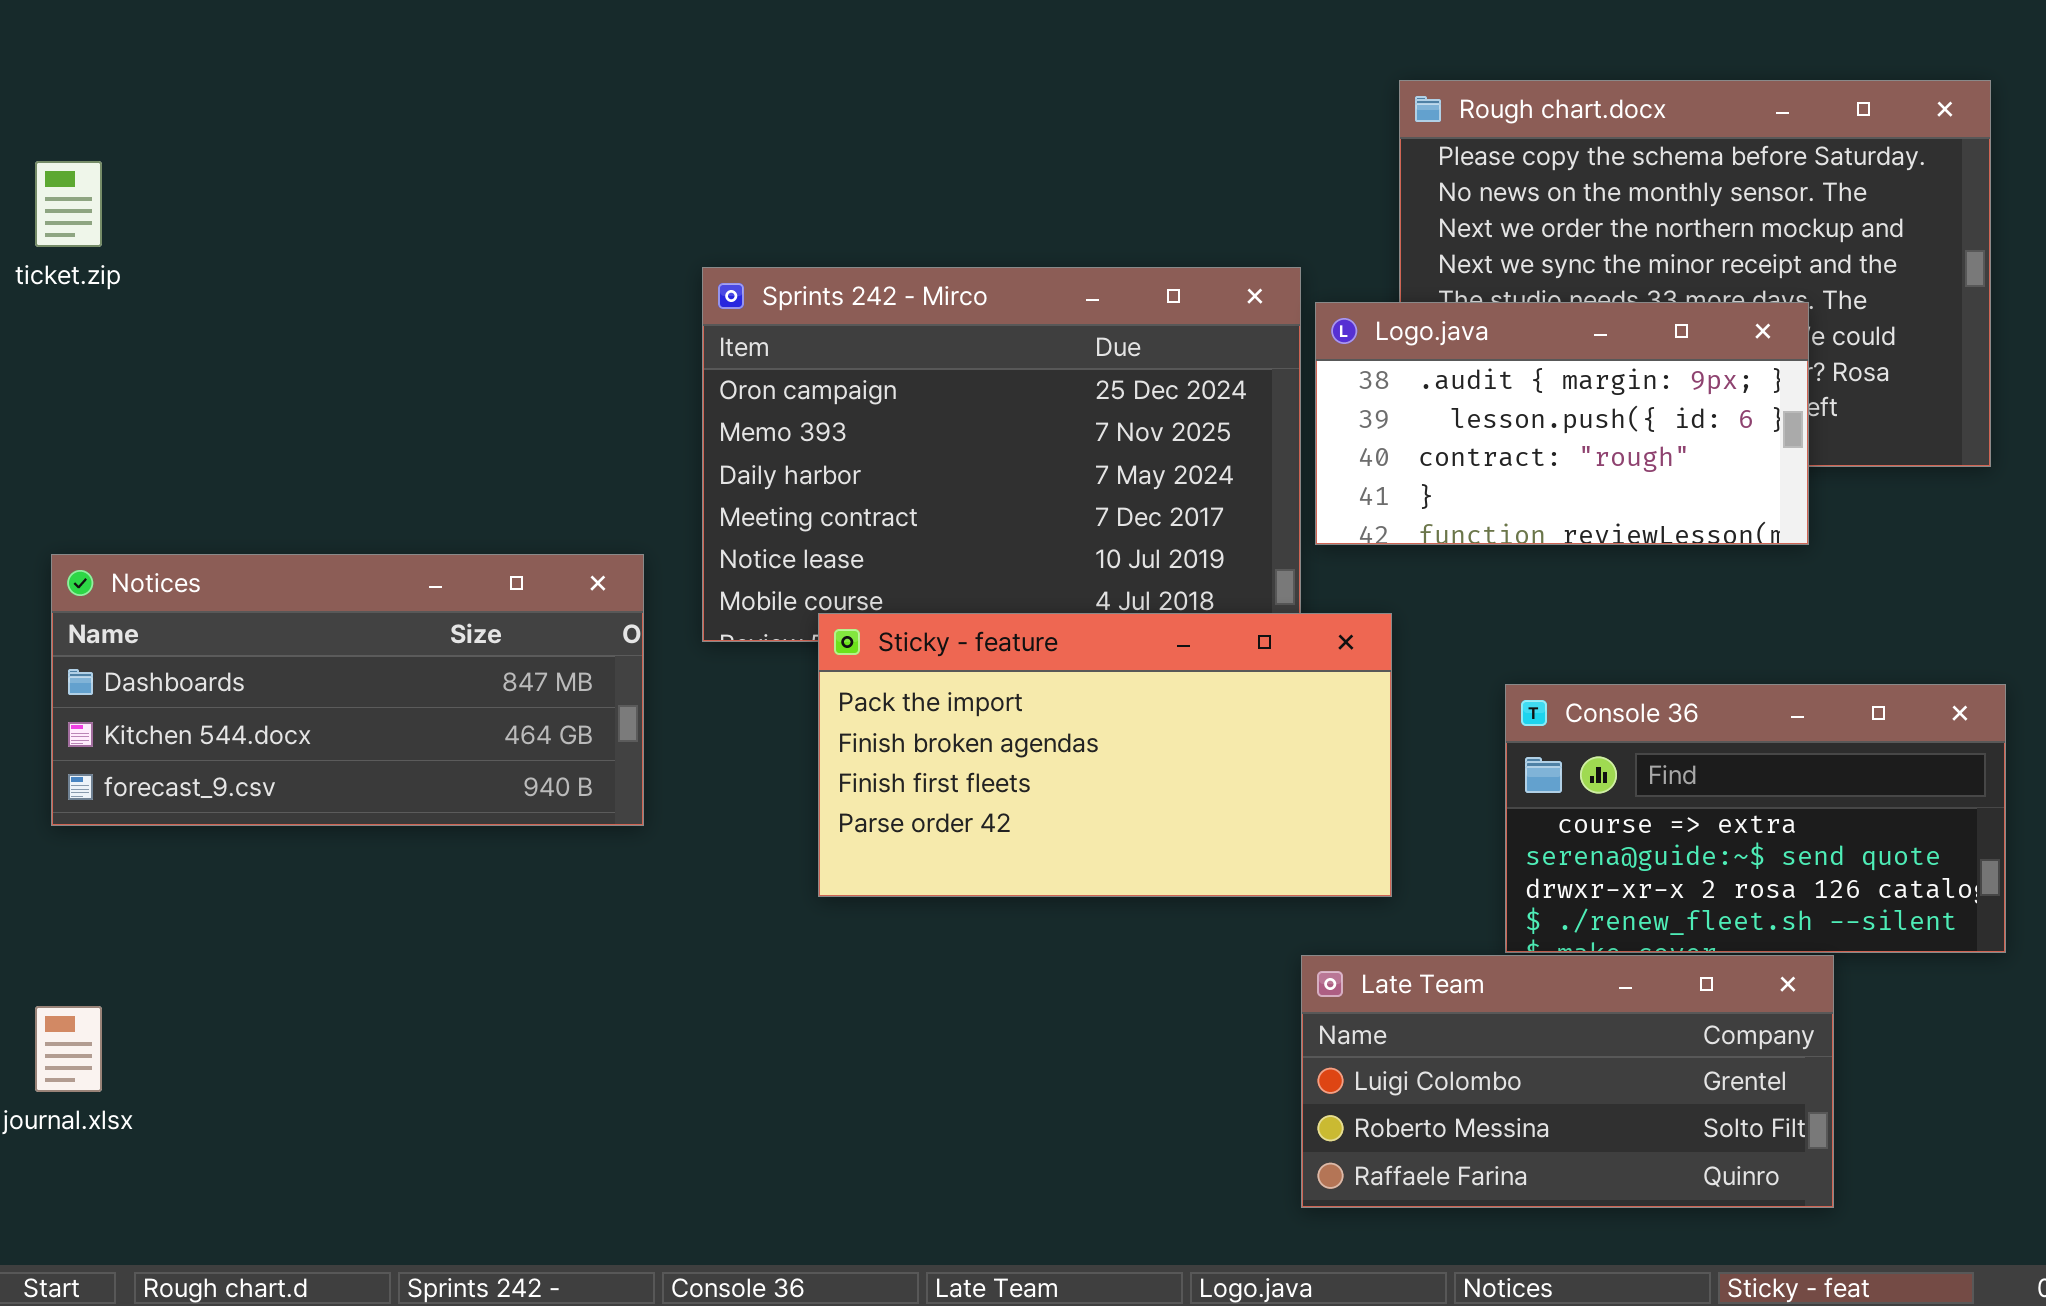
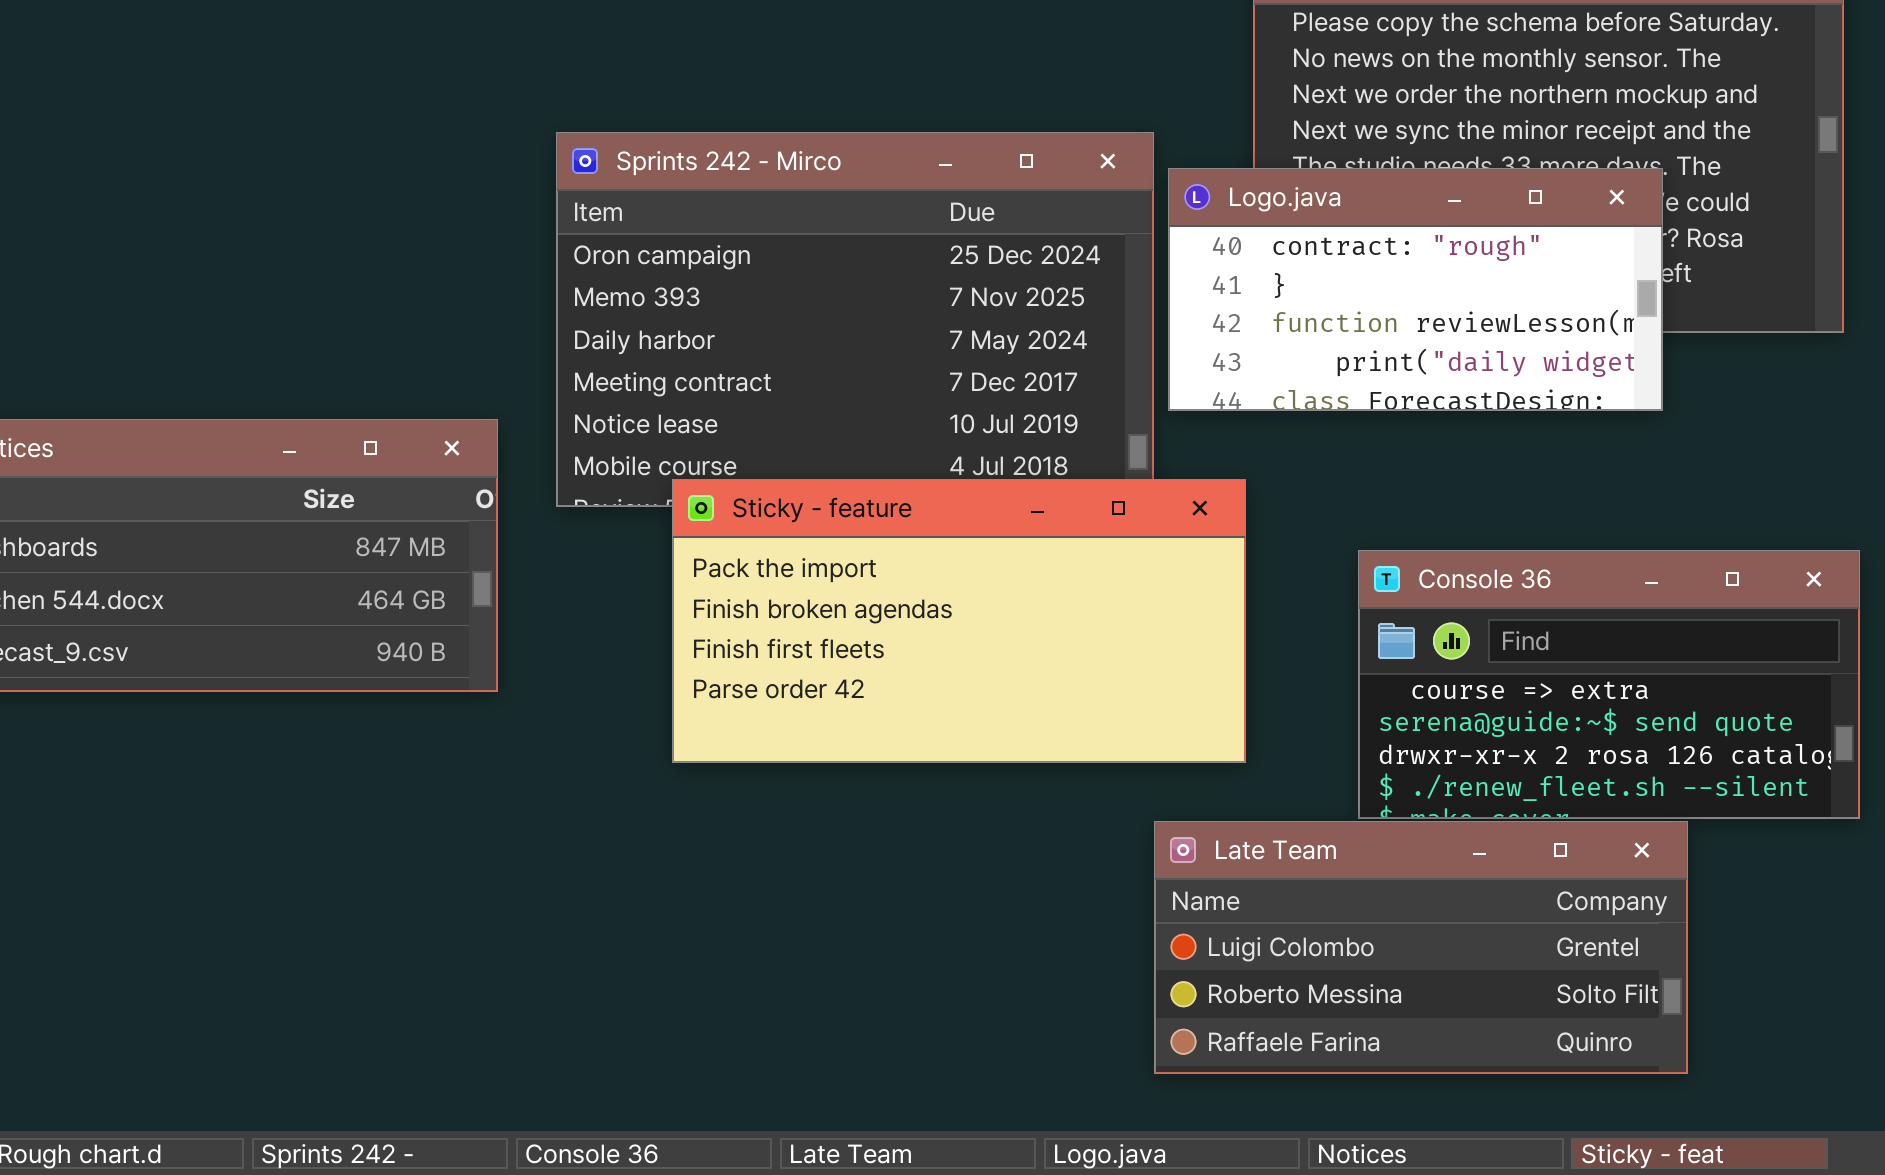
Logo.java: [1315,302,1809,545] -> [1168,168,1663,411], scrolled down 2 rows

